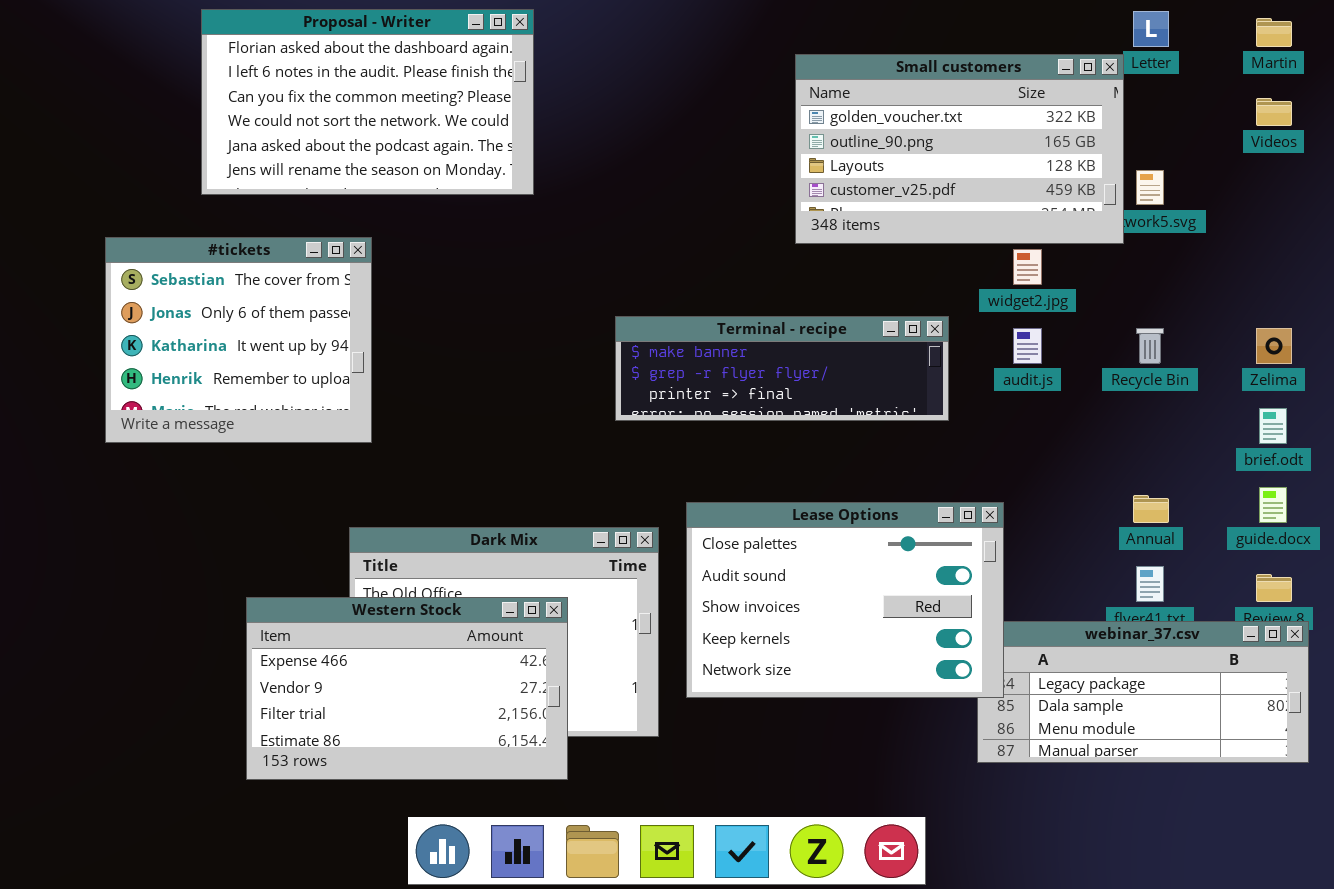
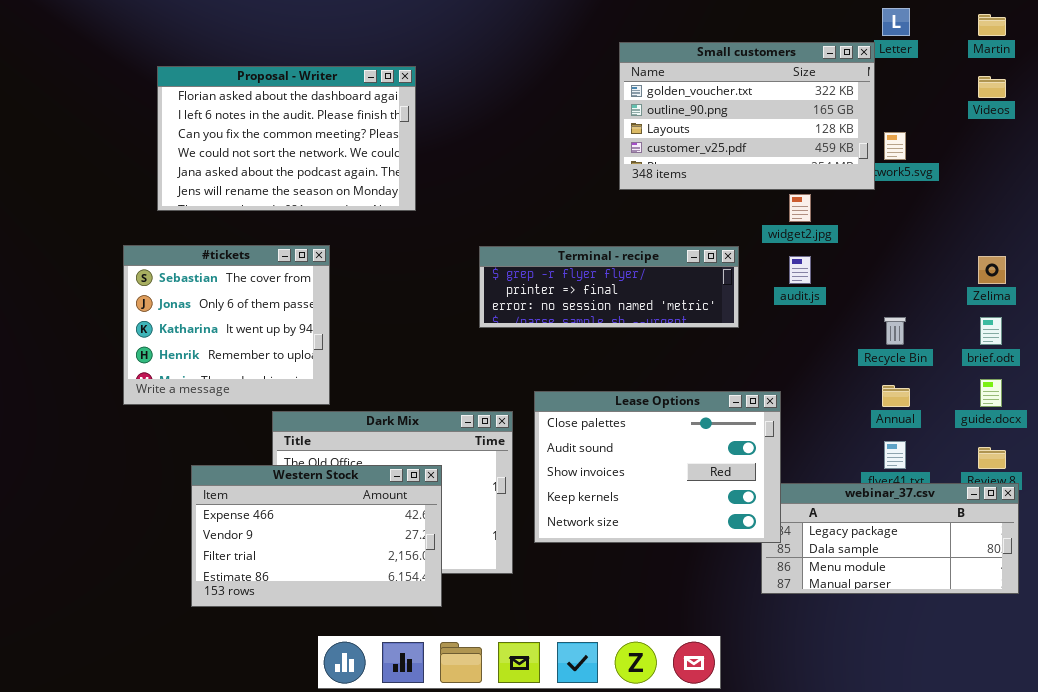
Proposal - Writer: [201,9,534,195] -> [157,66,416,211], moved
#tickets: [105,237,372,443] -> [123,245,330,405], moved
Terminal - recipe: [615,316,949,421] -> [479,246,739,328], scrolled down 1 row
Recycle Bin: [1136,328,1164,364] -> [884,317,906,345], moved

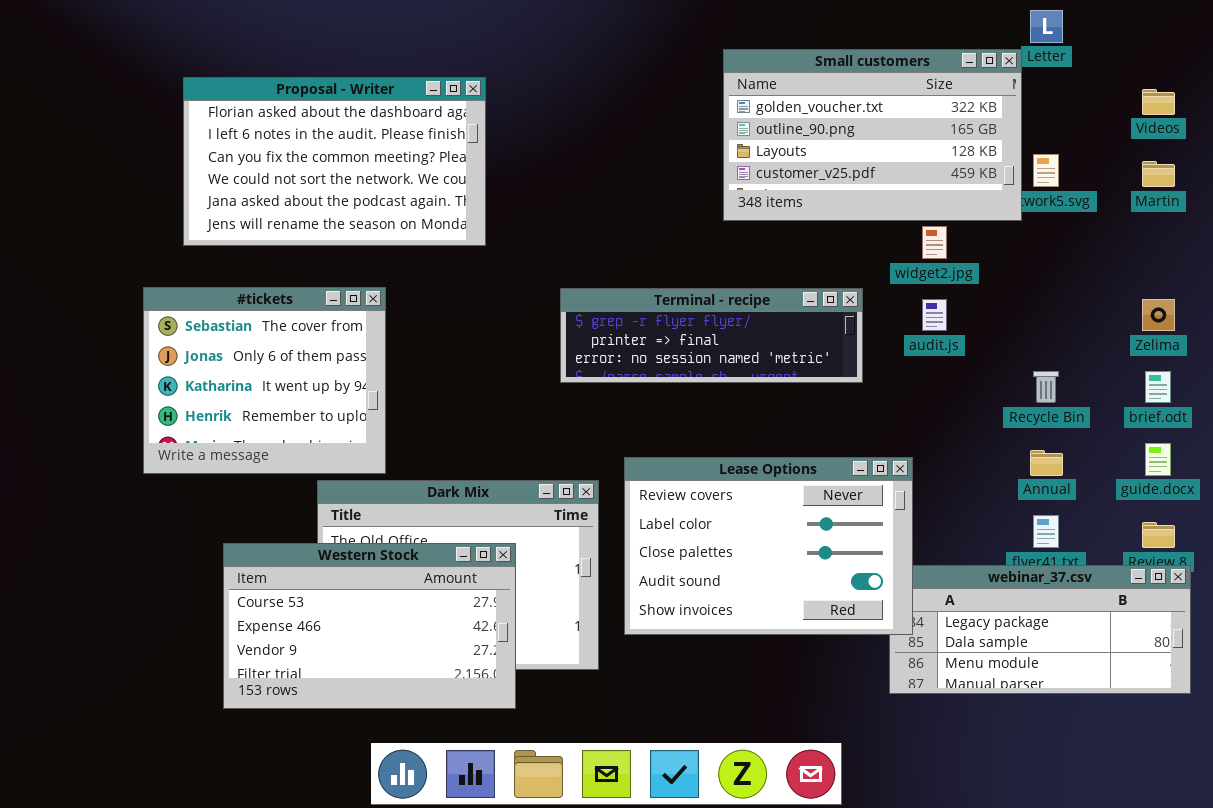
Martin: [978,14,1006,36] -> [1142,161,1175,187], moved
Lease Options: [534,391,781,543] -> [624,457,913,635], scrolled up 2 rows
Western Stock: [191,465,442,607] -> [223,543,516,709], scrolled up 1 row

